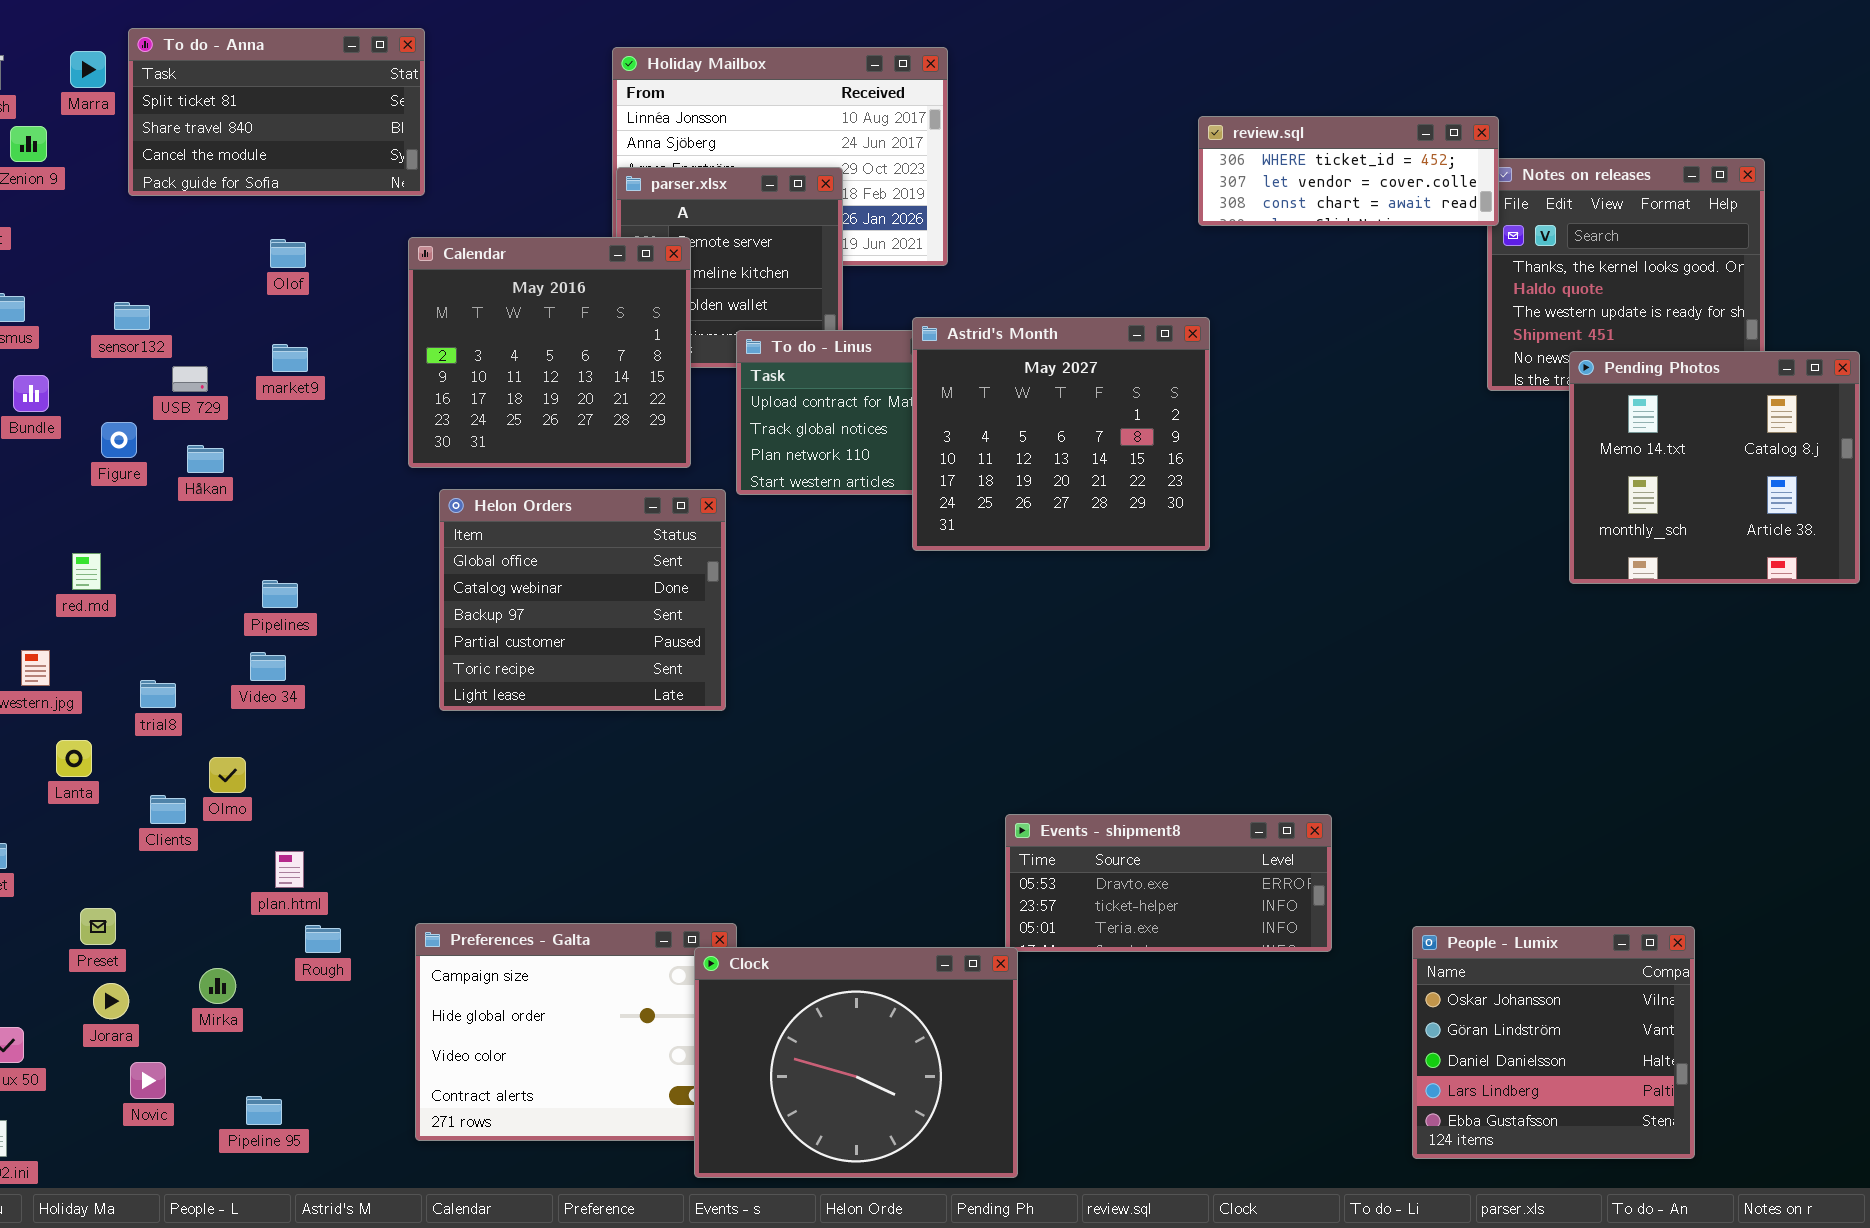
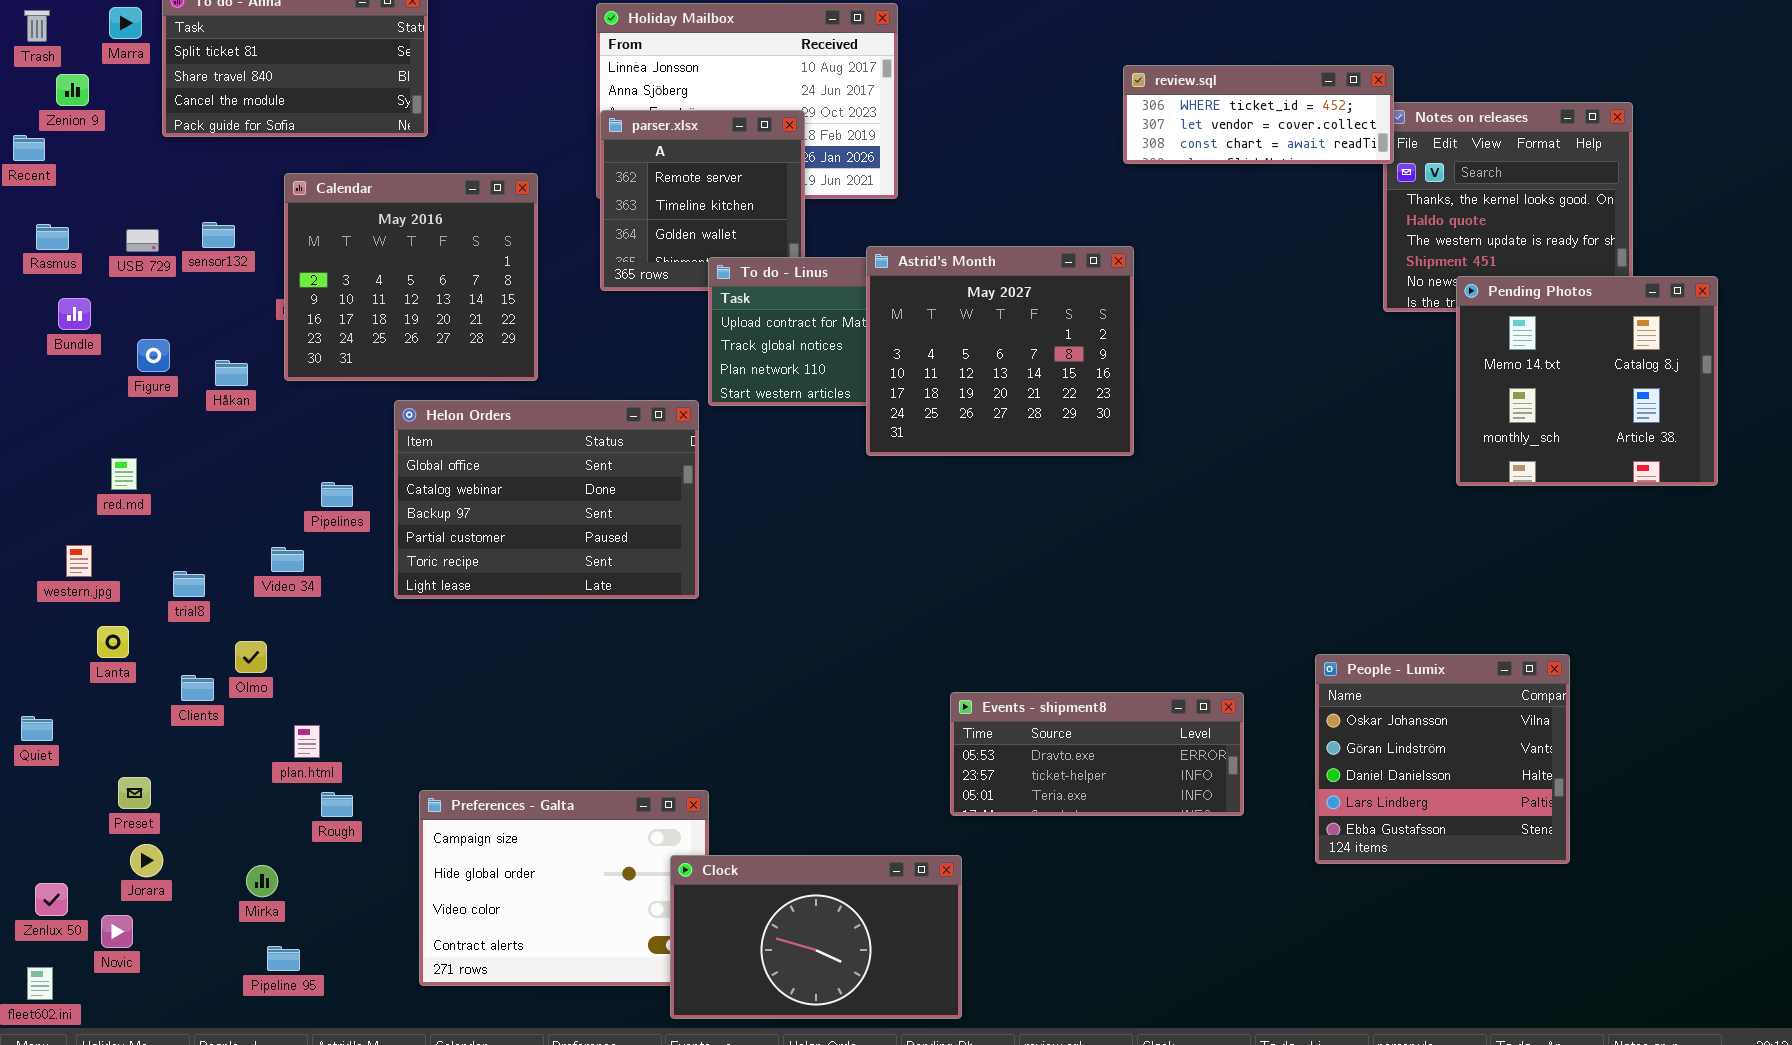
Calendar: [408,237,691,468] -> [284,173,538,381], moved
sensor132: [114,302,150,330] -> [202,222,235,248], moved
USB 729: [172,366,208,392] -> [126,229,159,252], moved
Helon Orders: [439,489,726,711] -> [394,400,699,599], resized
Pipelines: [262,580,298,608] -> [321,482,353,507], moved
People - Lumix: [1412,926,1695,1159] -> [1315,654,1570,864], moved
Clock: [694,947,1018,1178] -> [670,855,962,1019], resized
Mirka: [199,968,236,1004] -> [246,865,278,897], moved
Novic: [130,1062,166,1099] -> [101,915,133,948], moved

